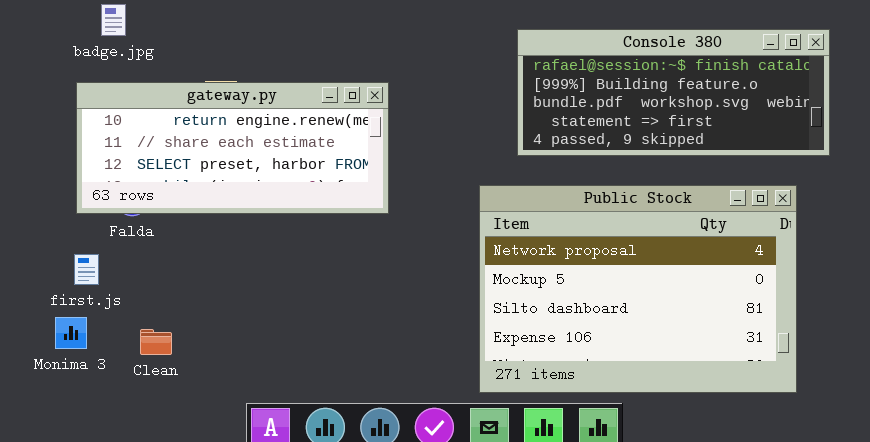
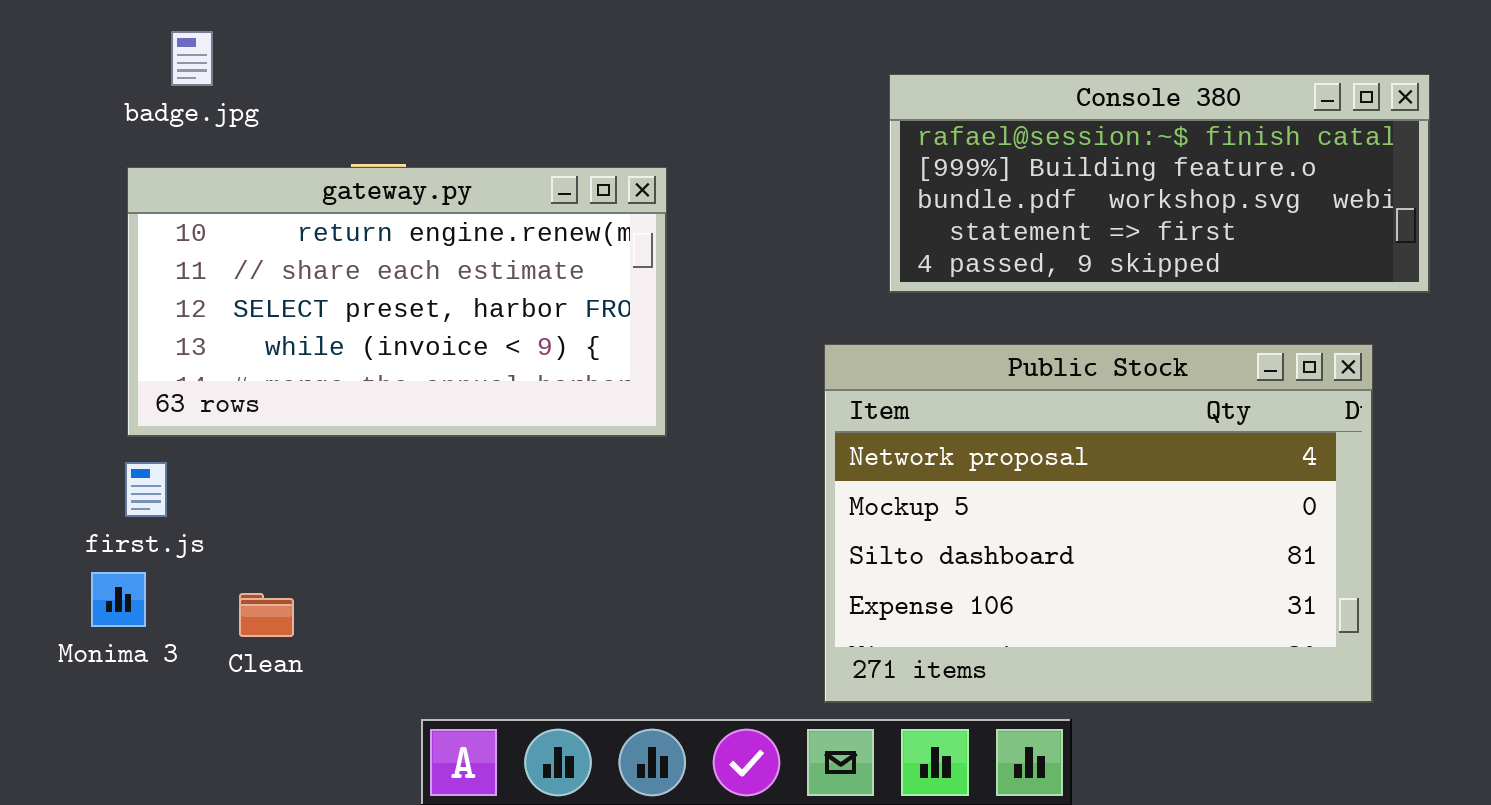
gateway.py: [76,82,389,214] -> [127,167,667,437], resized

